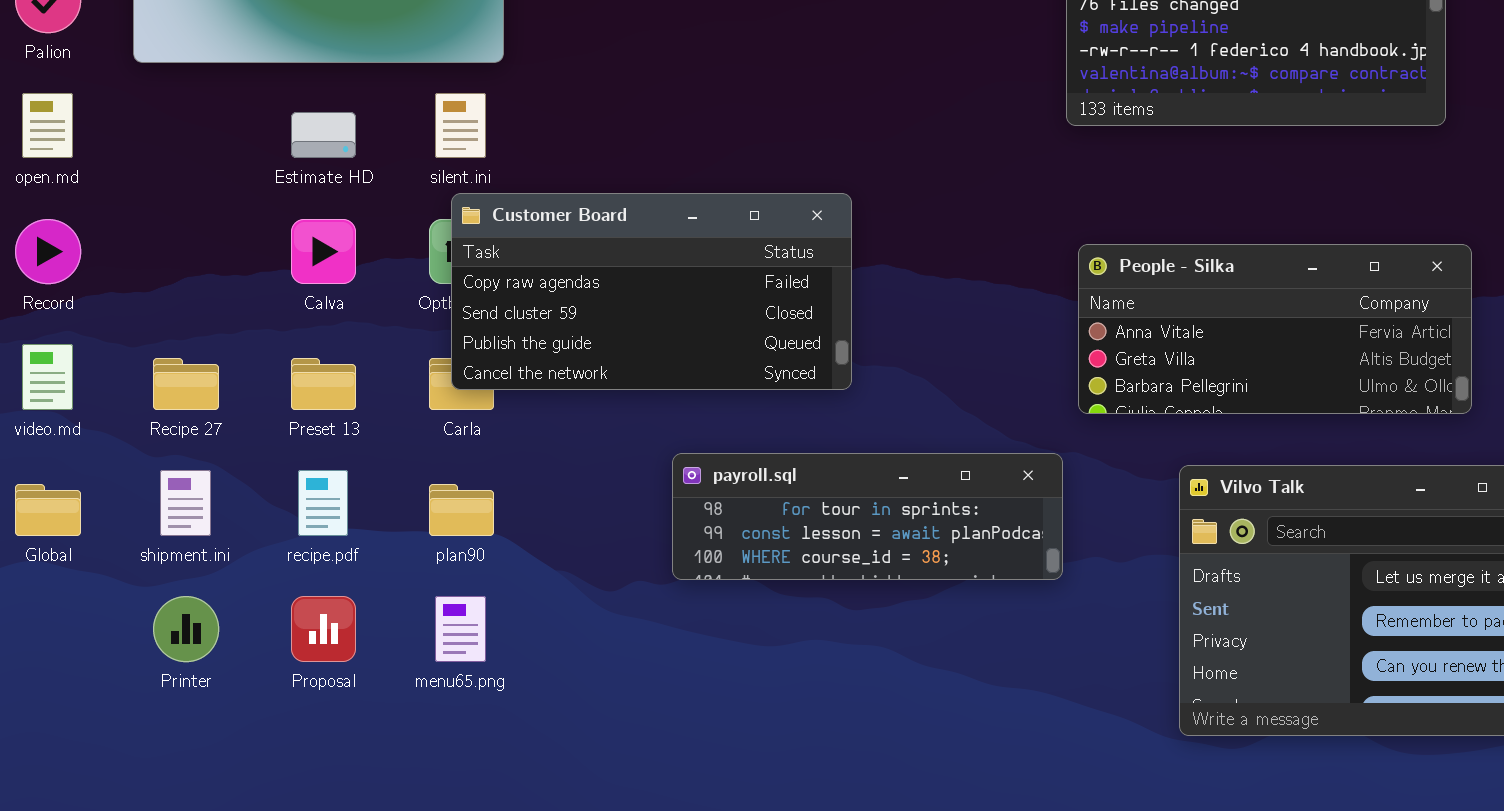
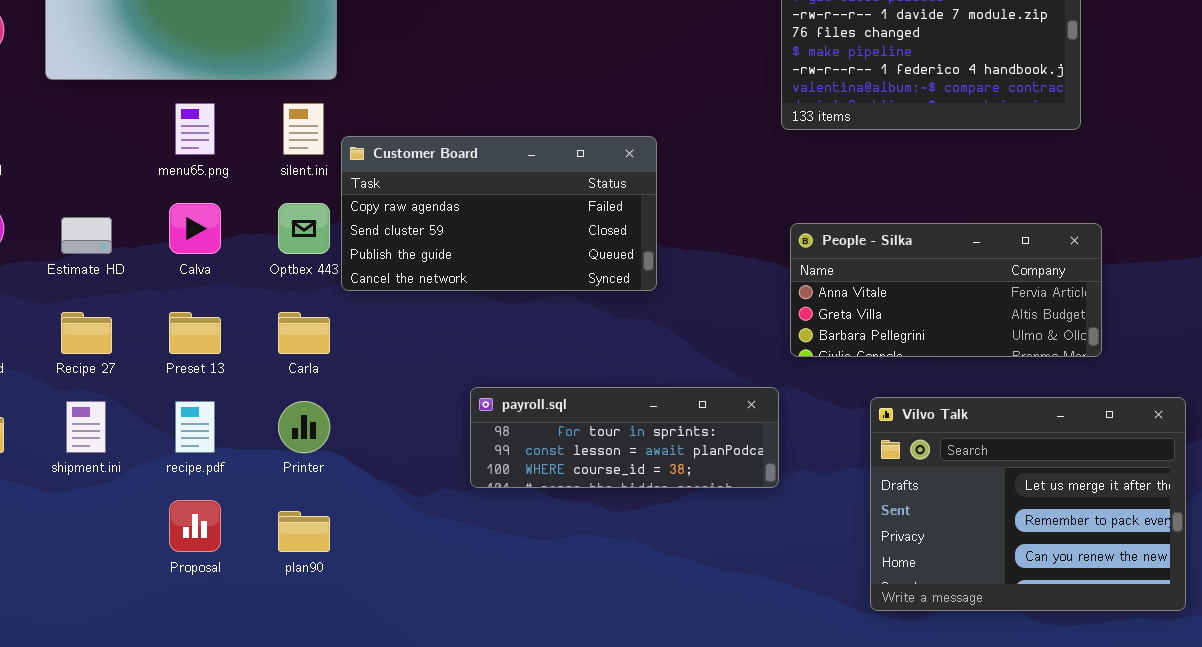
Estimate HD: [291,112,356,158] -> [61,217,112,254], moved
Customer Board: [451,193,852,390] -> [341,136,657,291], moved
plan90: [429,484,494,536] -> [278,511,330,552], moved
Printer: [153,596,219,662] -> [278,401,330,453], moved
menu65.png: [435,596,486,662] -> [175,103,215,155], moved

